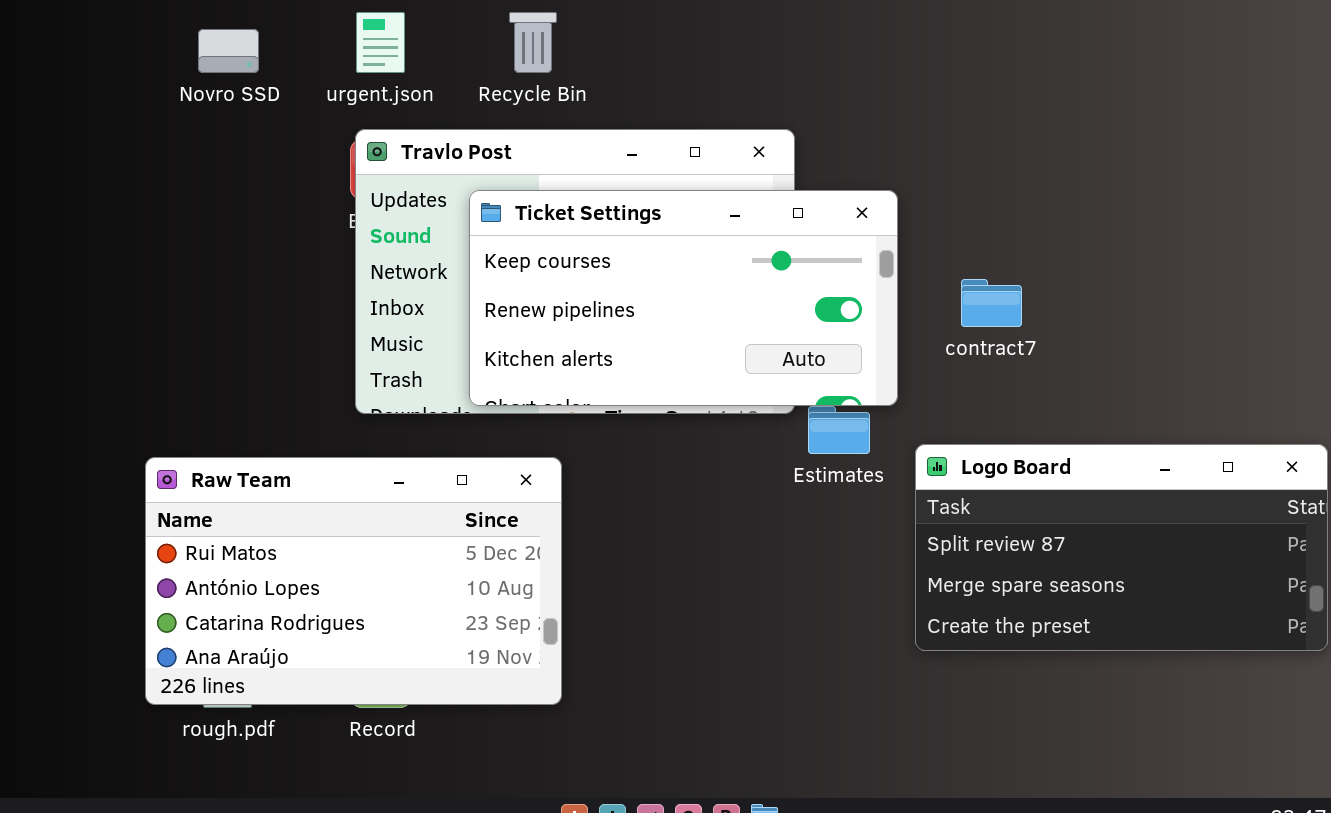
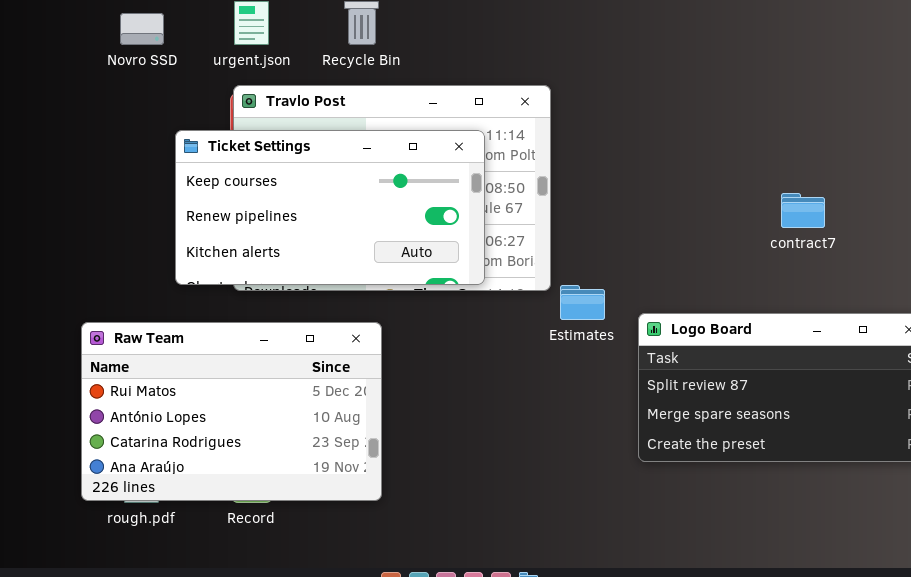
Ticket Settings: [469,190,898,406] -> [175,130,485,285], moved
contract7: [961,279,1022,327] -> [781,193,825,228], moved

